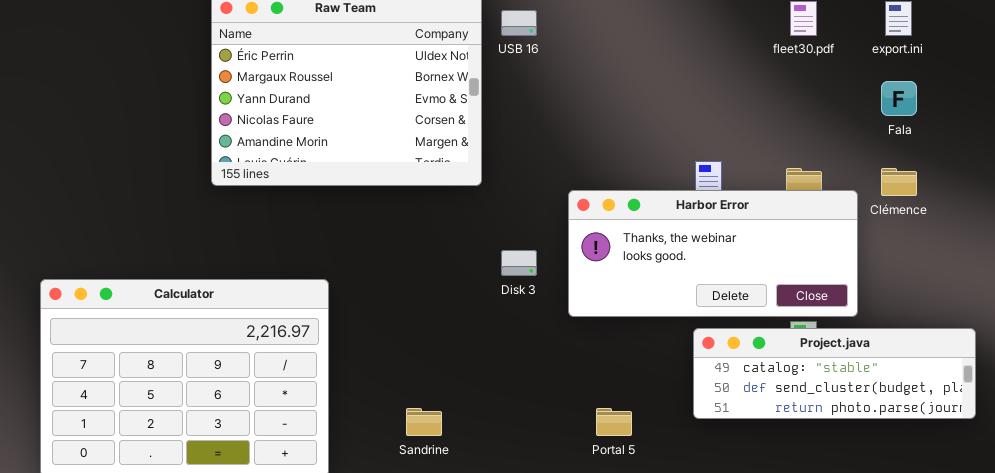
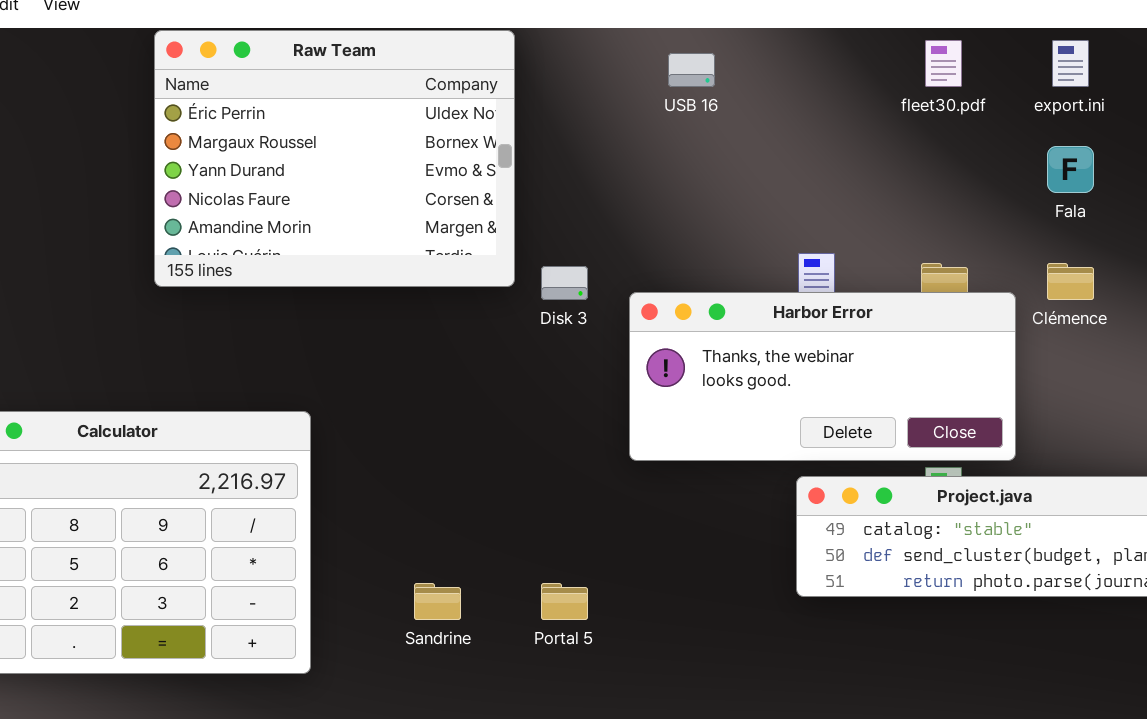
USB 16: [501,10,537,36] -> [668,53,715,87], moved
Disk 3: [501,250,537,276] -> [541,266,588,300], moved
Portal 5: [596,408,632,436] -> [541,583,588,620], moved

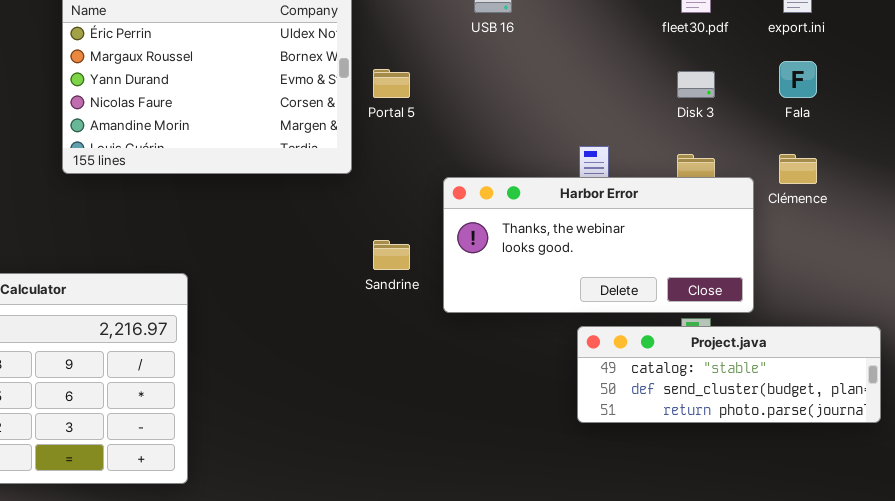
Disk 3: [541,266,588,300] -> [677,71,715,98], moved
Sandrine: [414,583,461,620] -> [373,240,410,270], moved
Portal 5: [541,583,588,620] -> [373,69,410,98], moved

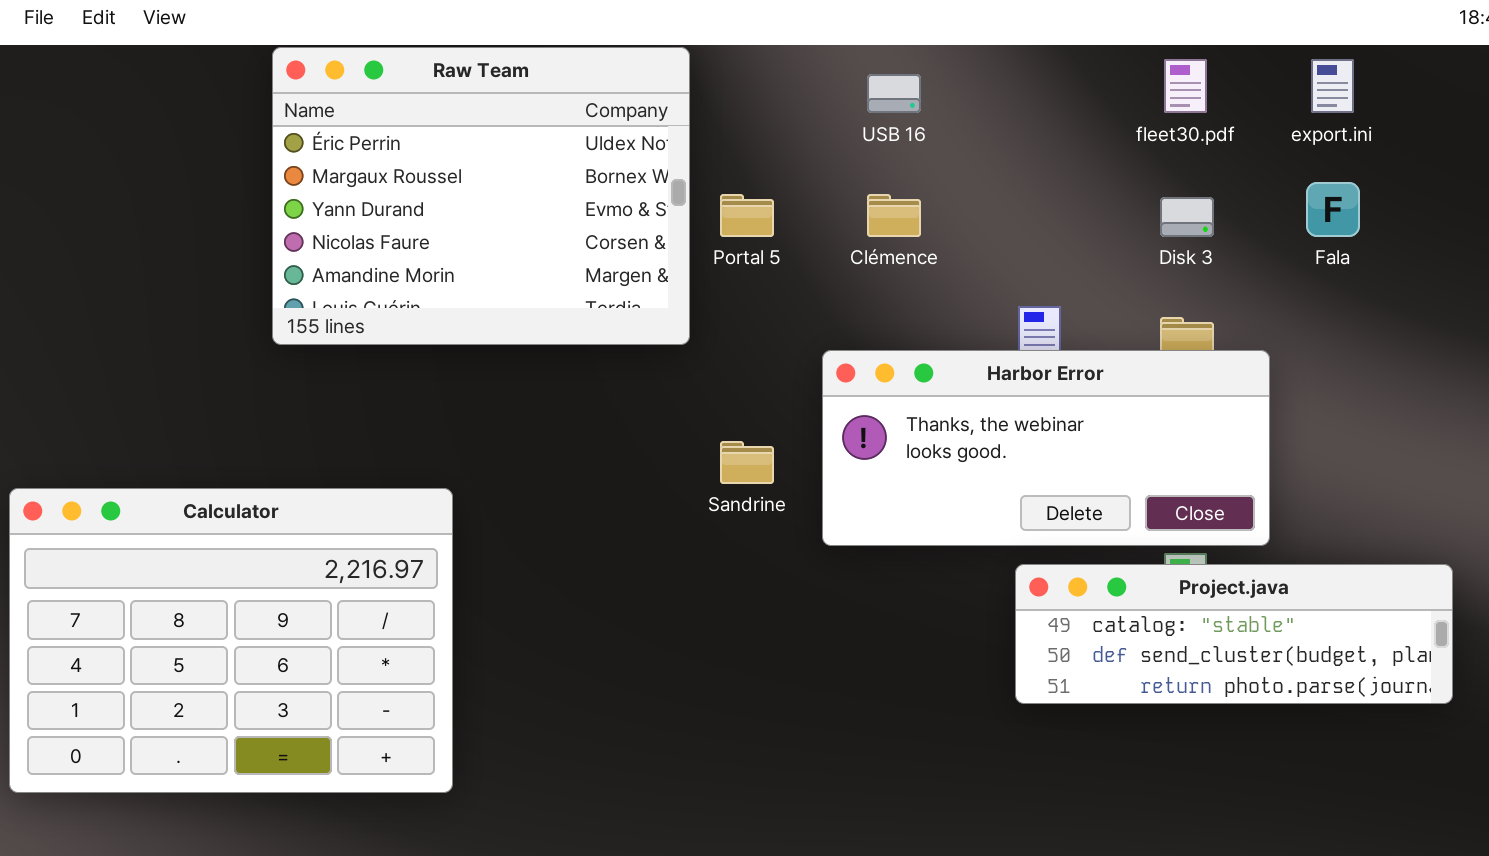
Clémence: [779,154,817,184] -> [867,194,921,237], moved

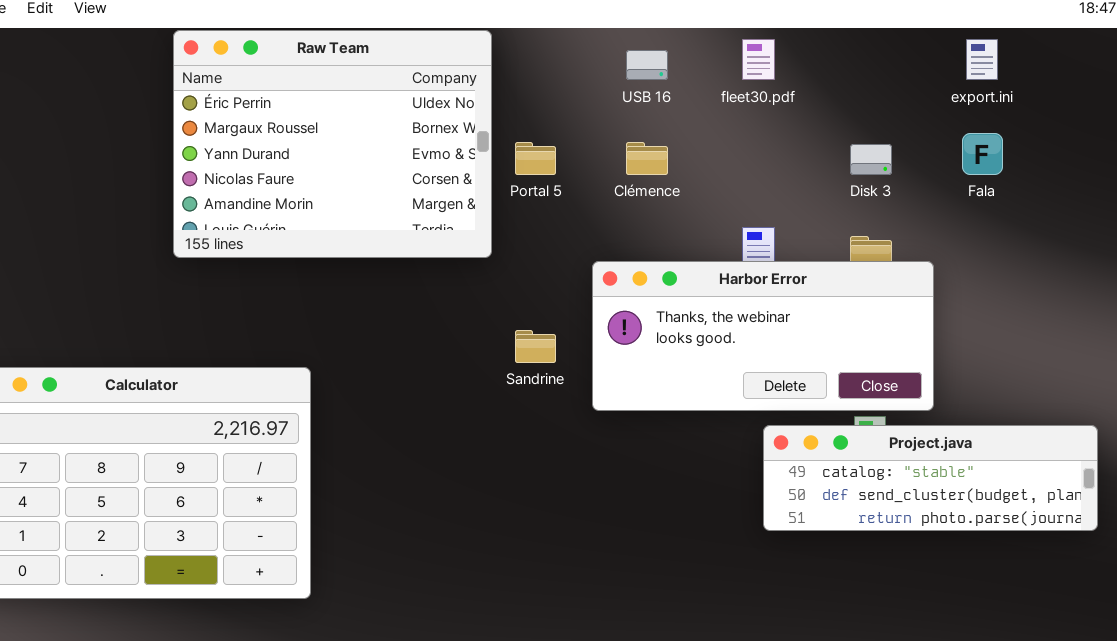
fleet30.pdf: [1164,59,1207,113] -> [742,39,775,80], moved
Project.java: [1015,564,1453,704] -> [763,425,1098,531], moved

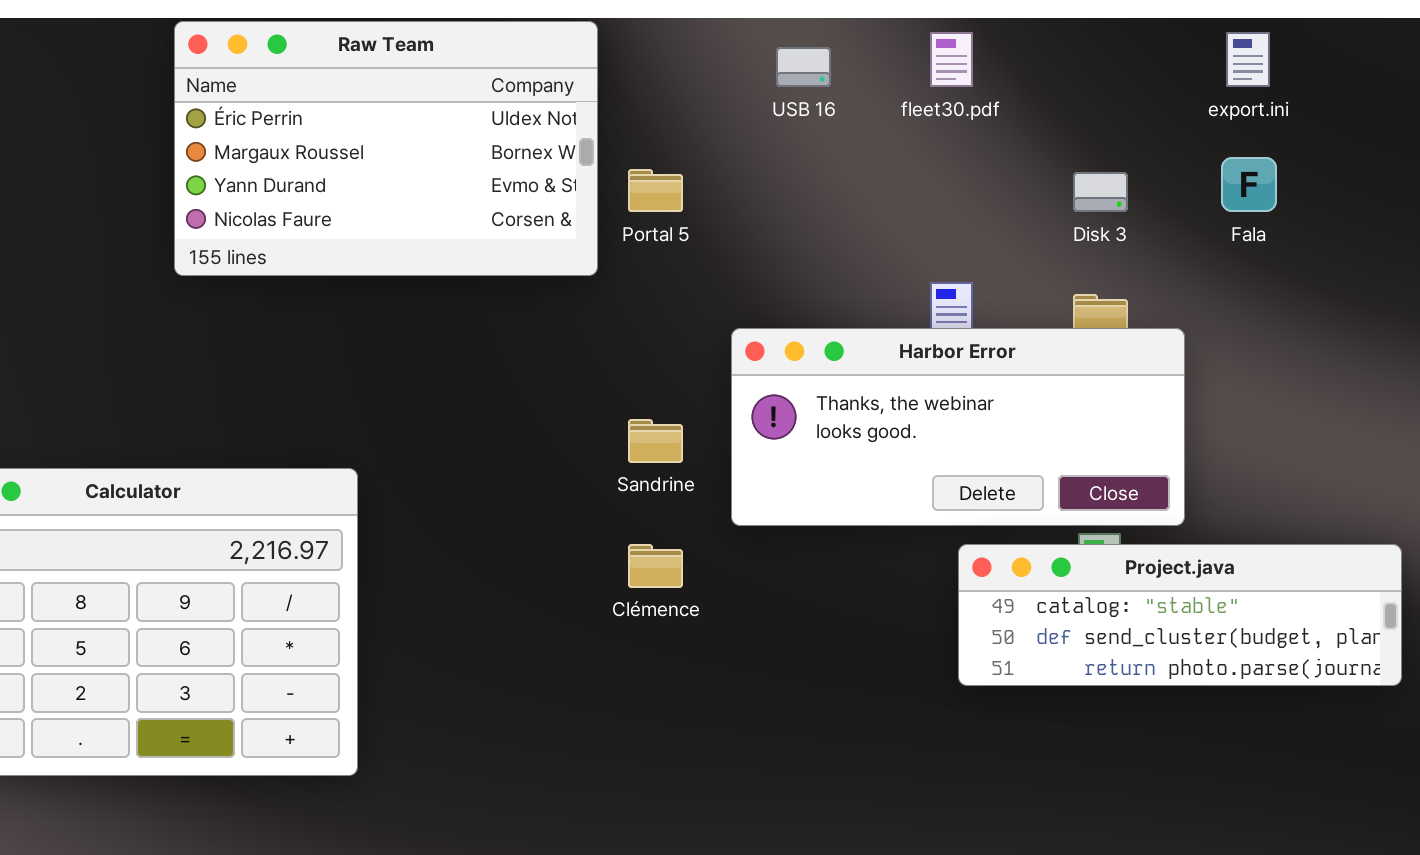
Raw Team: [173,30,492,258] -> [174,21,598,276], resized
Clémence: [626,142,668,175] -> [628,544,683,588], moved

